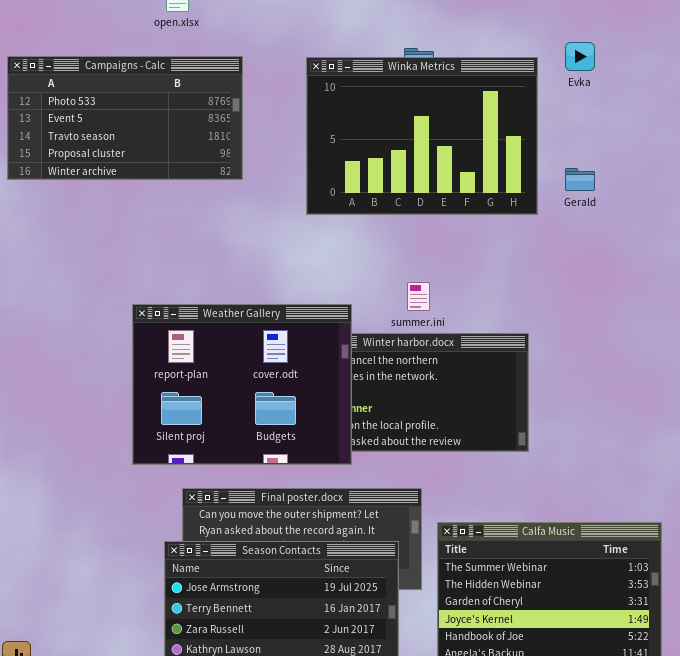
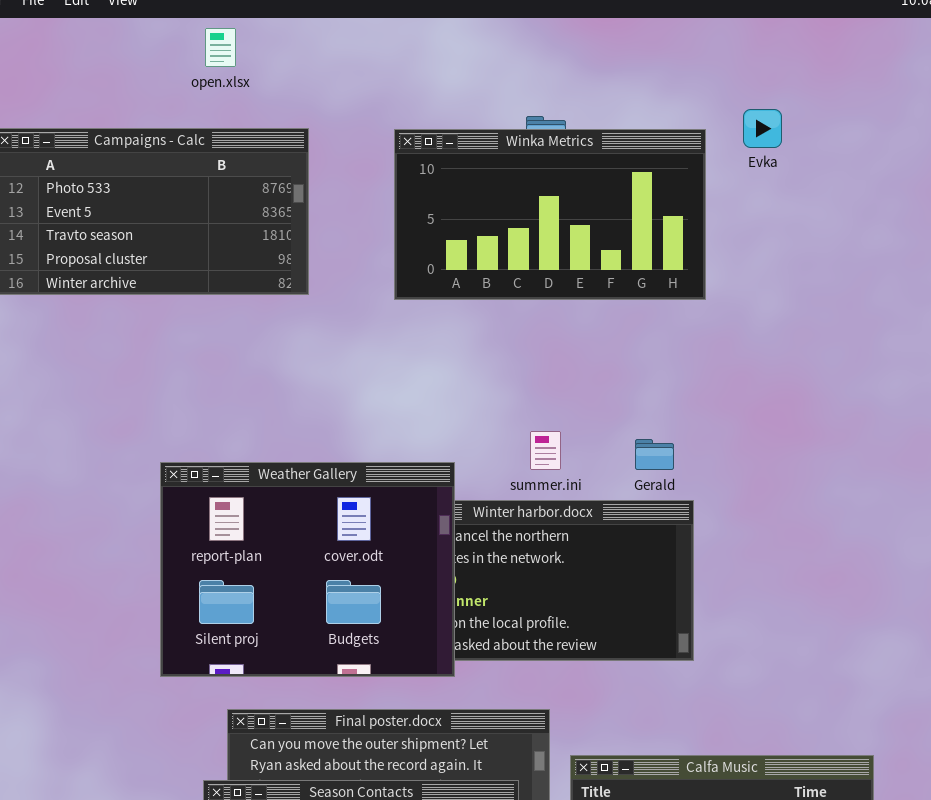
Winka Metrics: [306,57,538,215] -> [394,129,706,300], resized
Gerald: [565,168,595,191] -> [635,439,674,470], moved

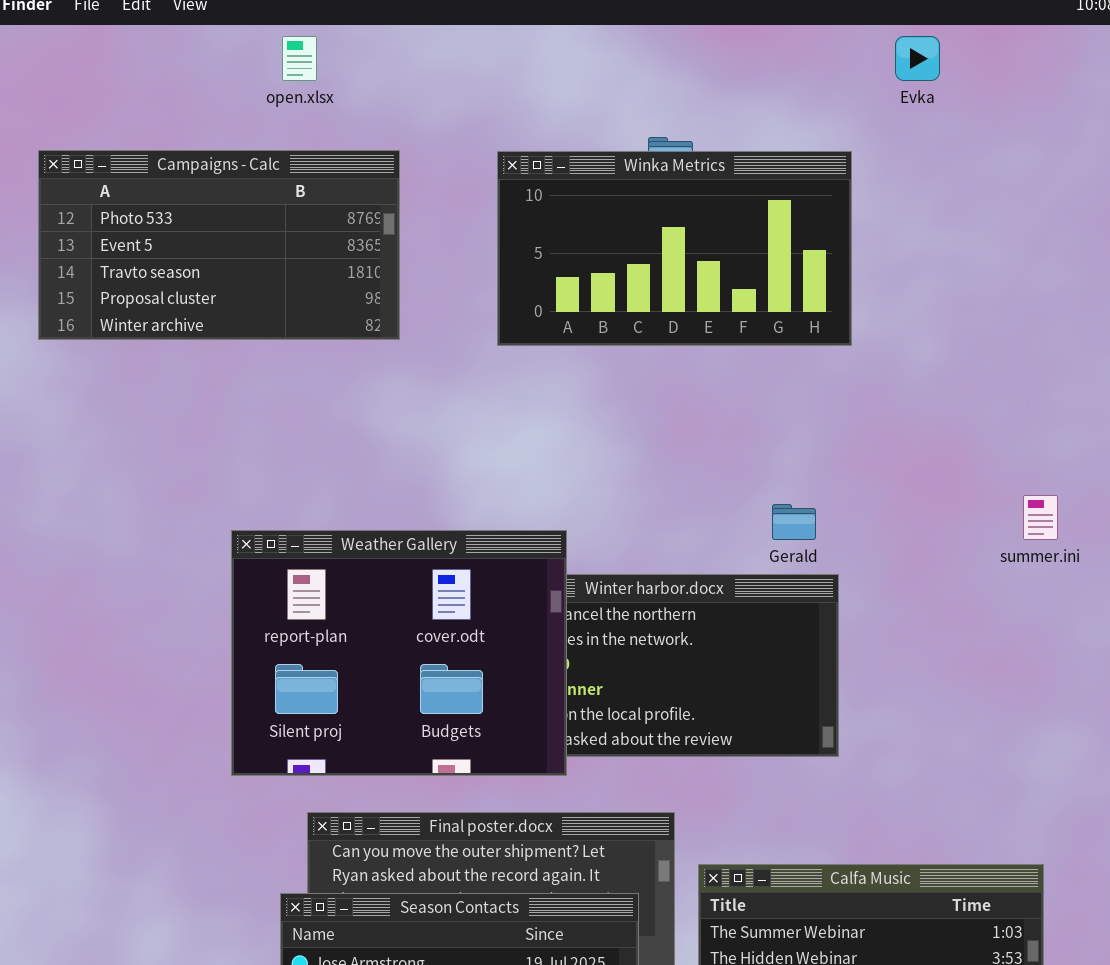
Evka: [743,109,782,148] -> [895,36,940,81], moved
summer.ini: [530,431,561,470] -> [1023,495,1058,540], moved

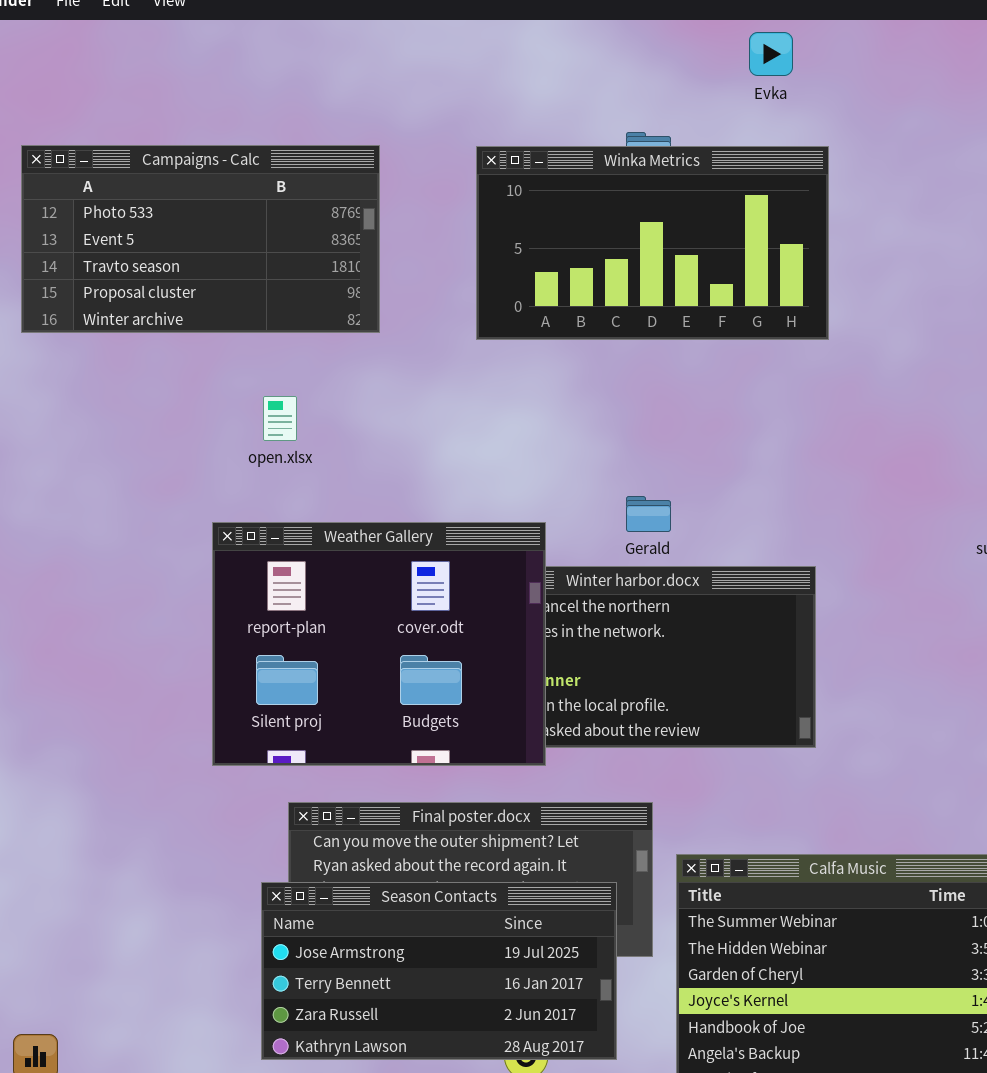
open.xlsx: [282,36,317,81] -> [263,396,297,441], moved
Evka: [895,36,940,81] -> [749,32,793,76], moved
Gerald: [772,504,816,540] -> [626,496,671,532], moved

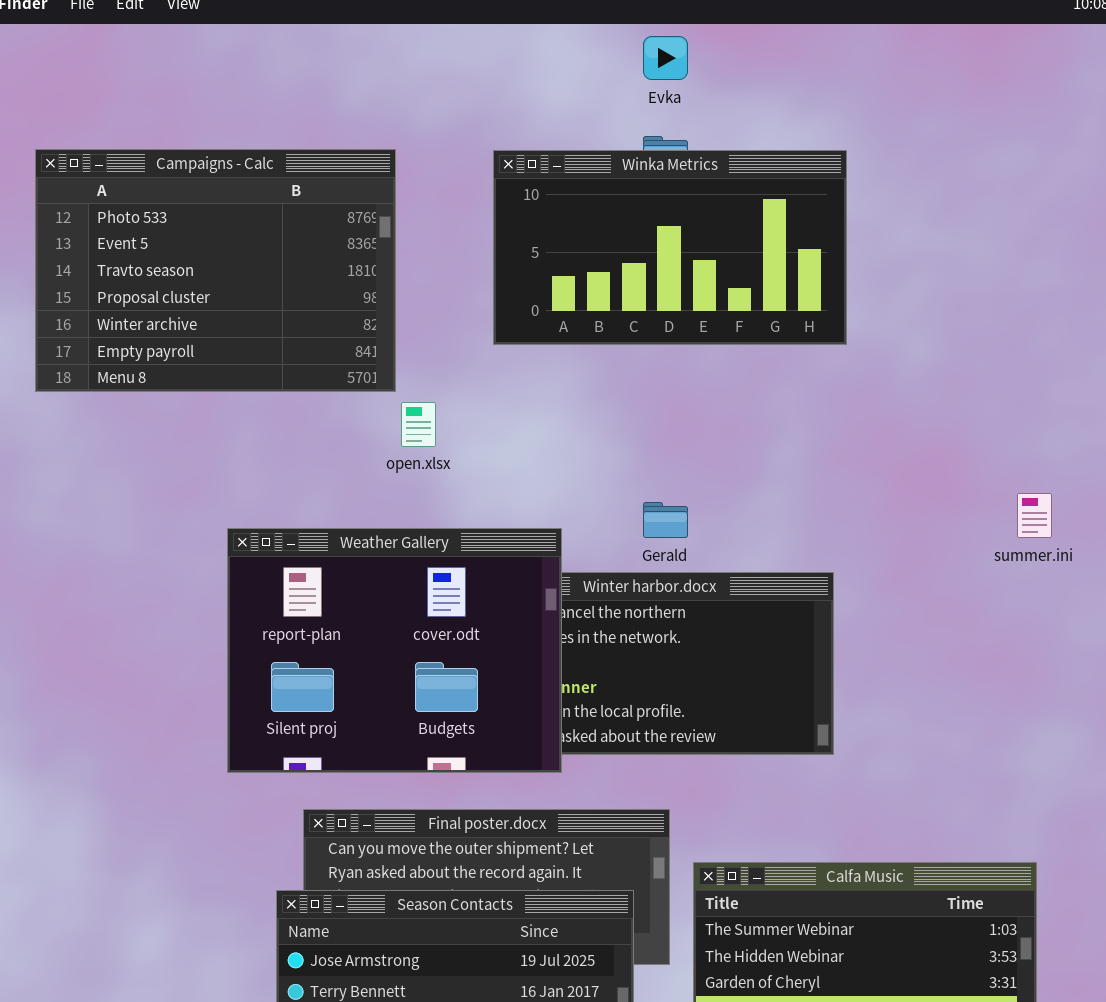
Evka: [749,32,793,76] -> [643,36,688,80], moved
Campaigns - Calc: [21,145,380,333] -> [35,149,396,392], resized
open.xlsx: [263,396,297,441] -> [401,402,436,447], moved

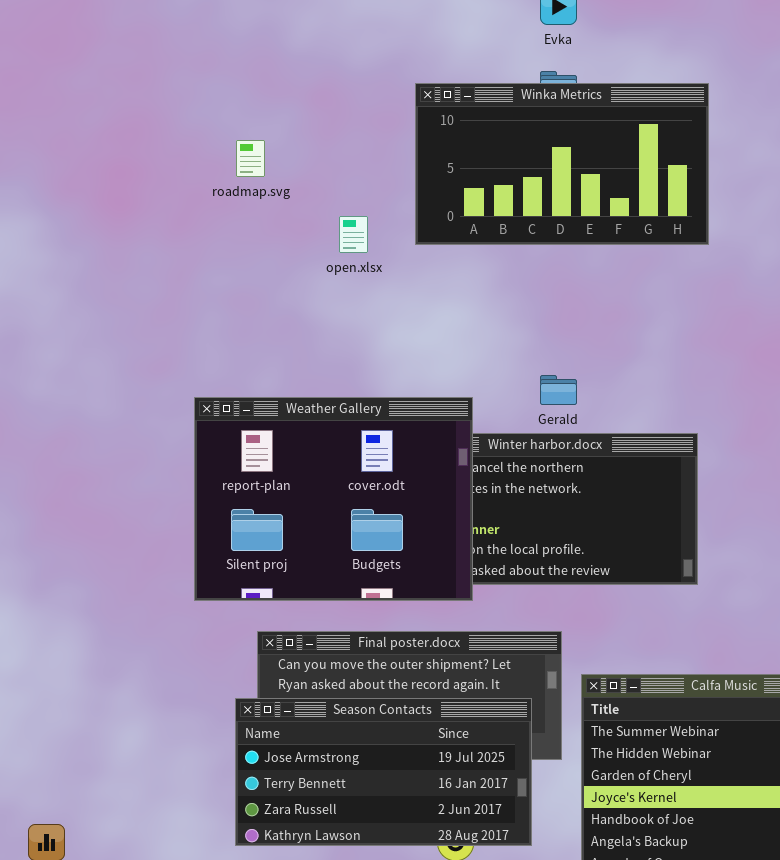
Campaigns - Calc: [35,149,396,392] -> none, closed
open.xlsx: [401,402,436,447] -> [339,216,368,253], moved

